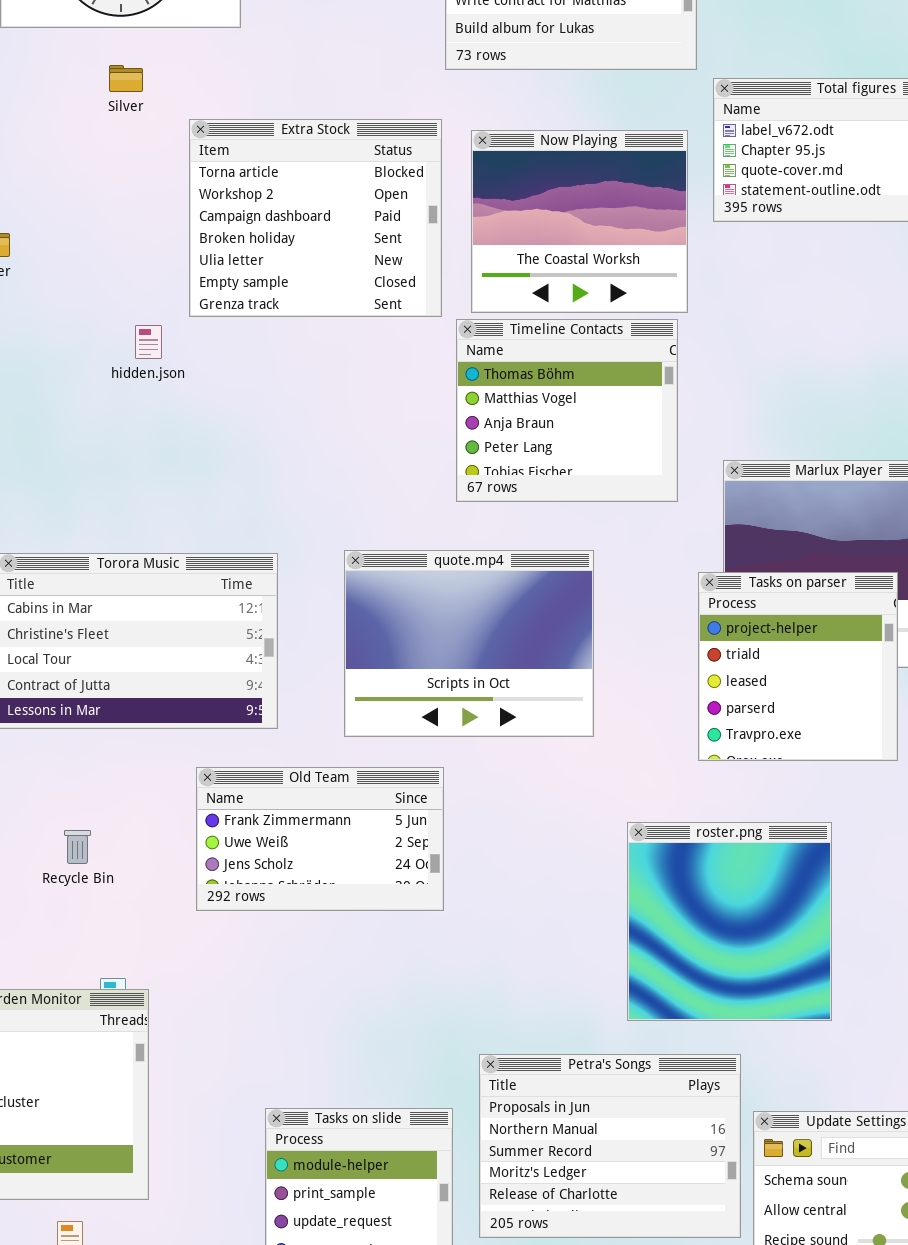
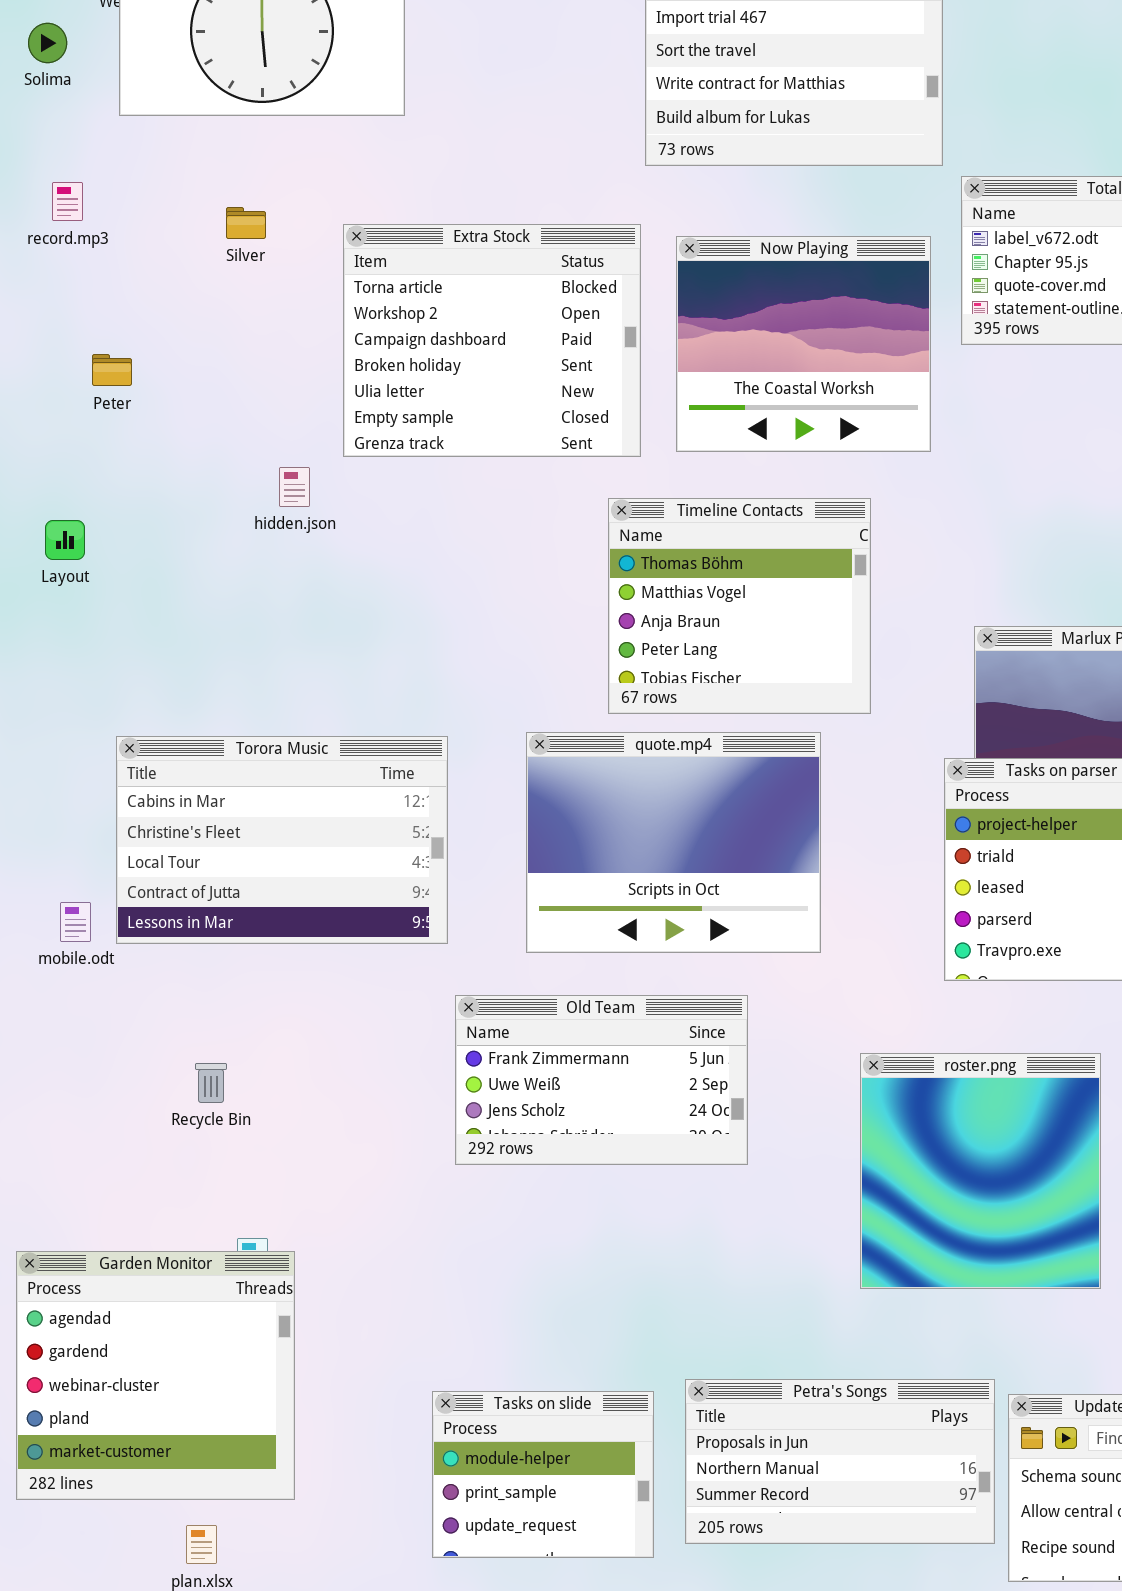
Silver: [109,65,143,92] -> [226,207,266,239], moved
Timeline Contacts: [456,319,678,502] -> [608,498,871,714], moved
Old Team: [196,767,444,911] -> [455,995,748,1165], moved
Petra's Songs: [479,1054,741,1238] -> [685,1379,995,1544], resized

